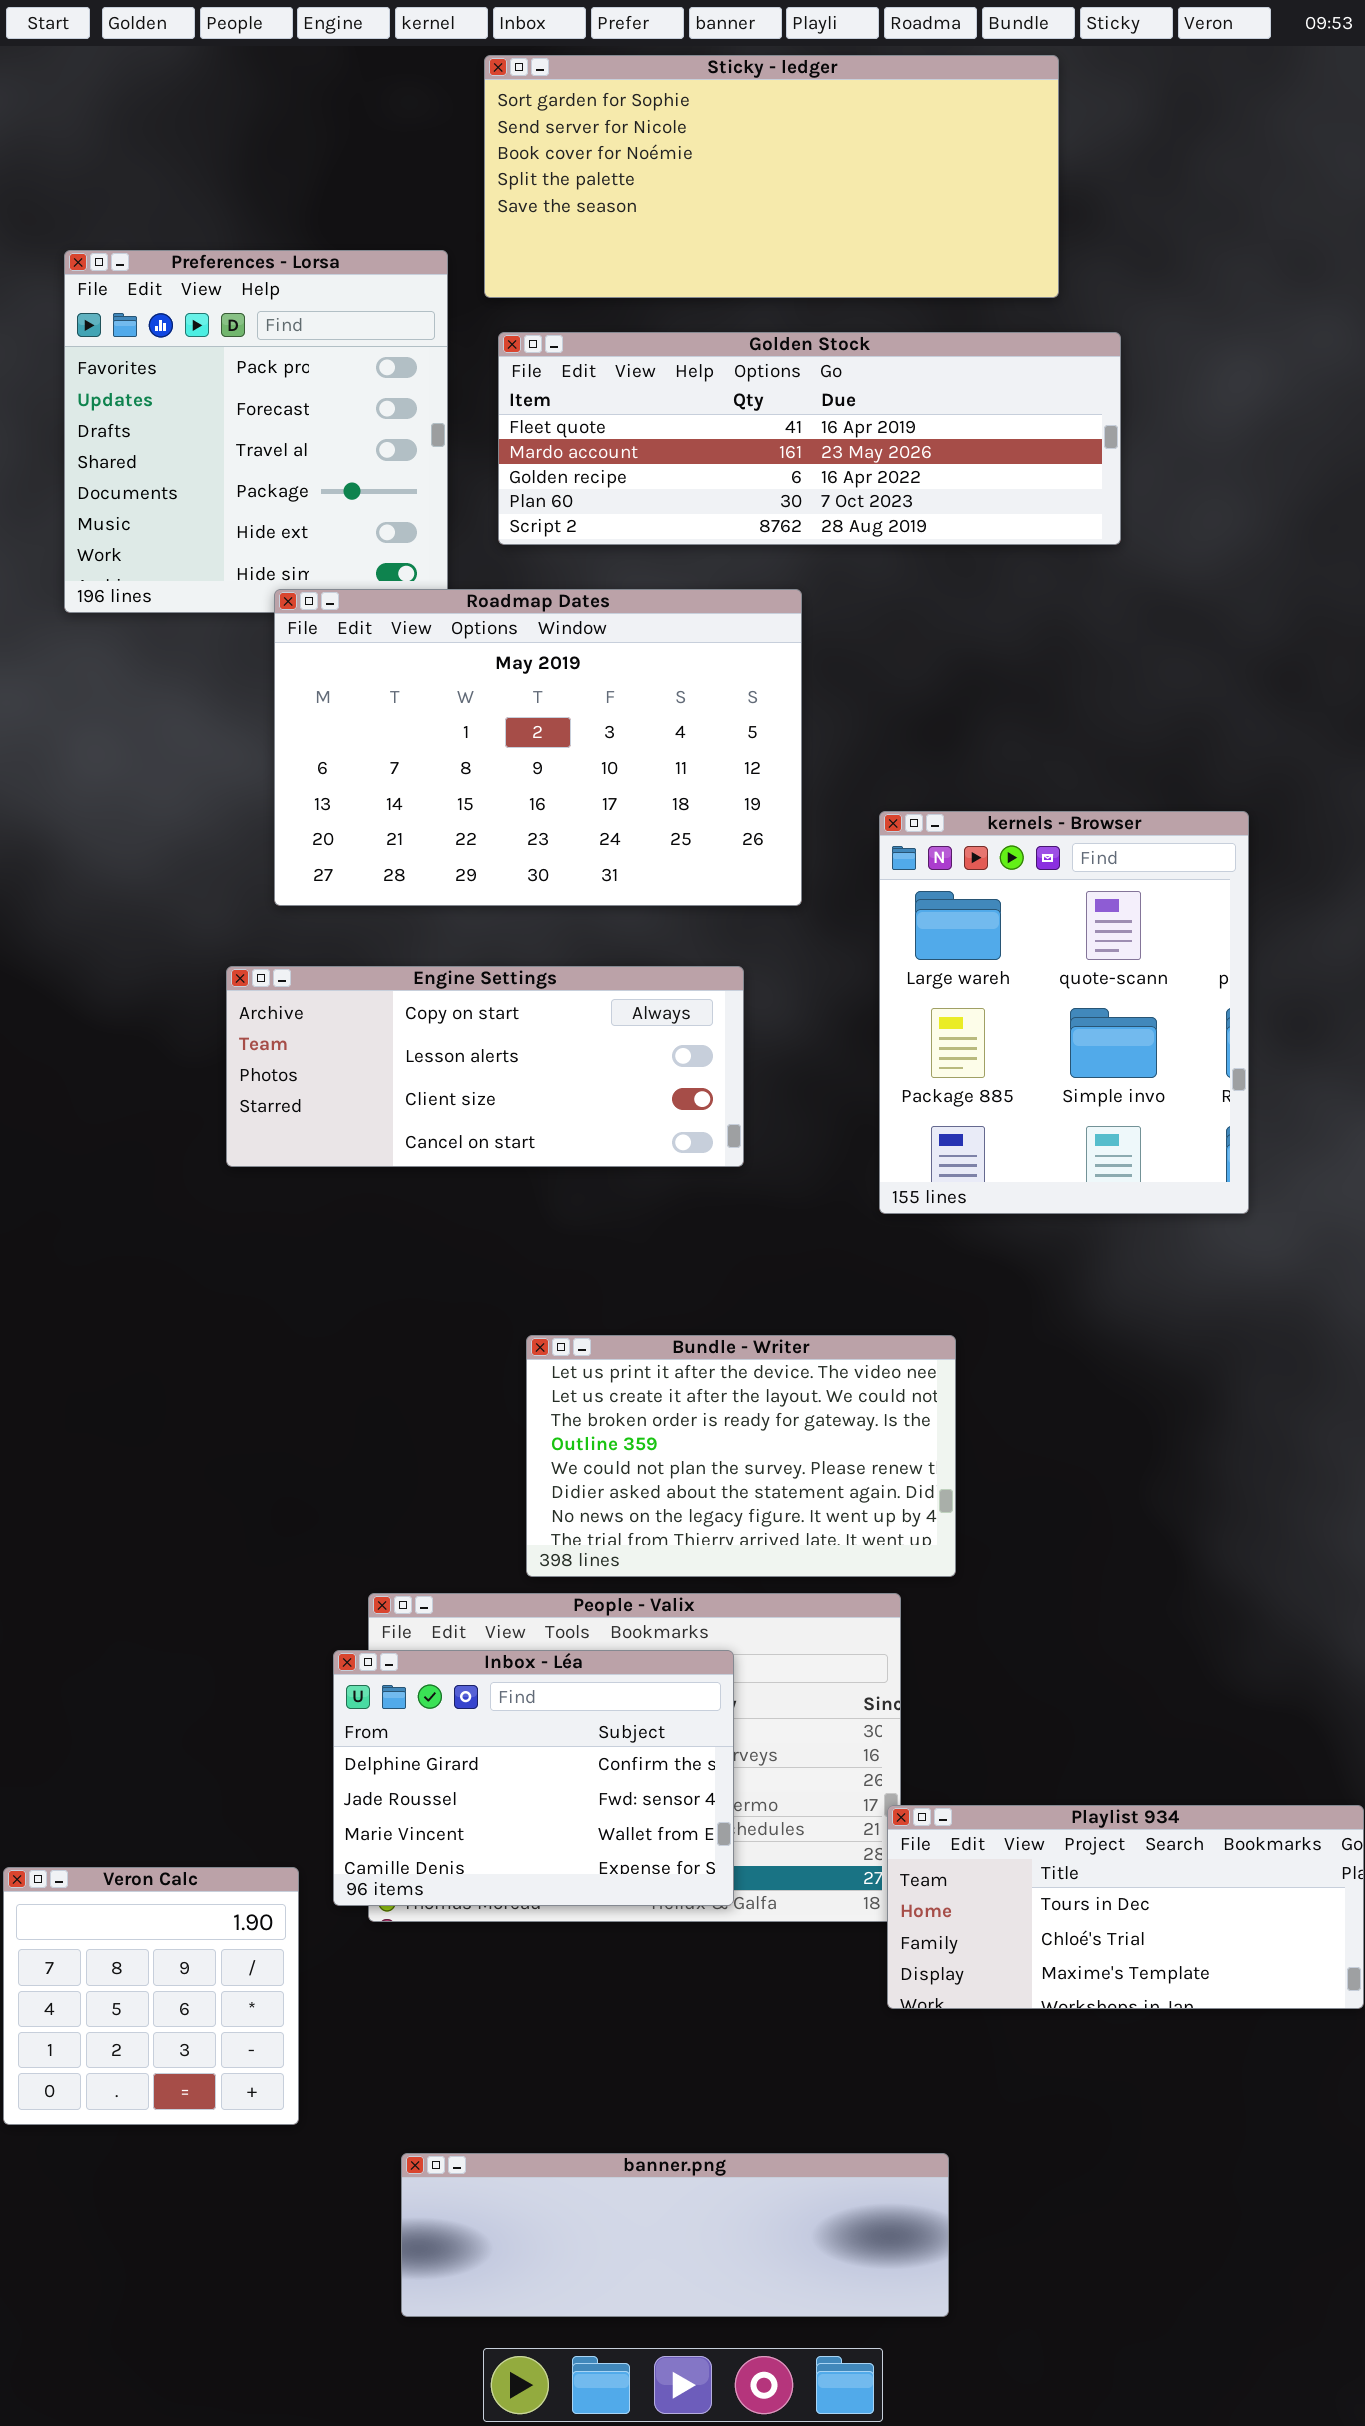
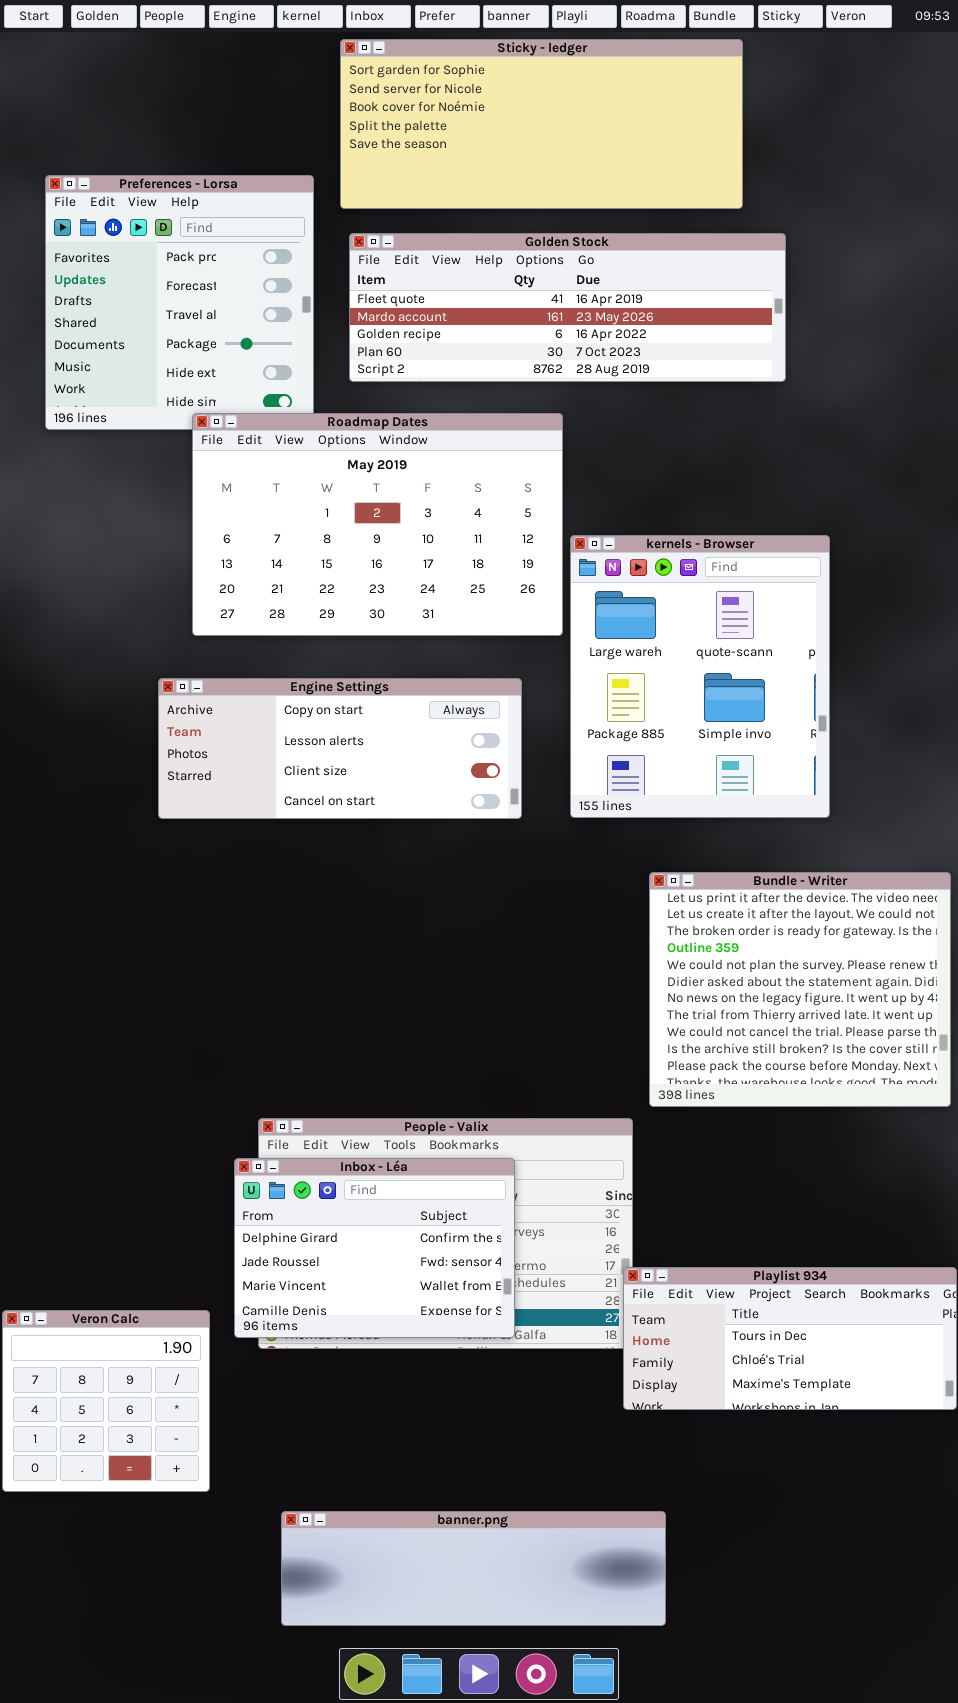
kernels - Browser: [879,811,1249,1214] -> [570,535,830,818], moved
Bundle - Writer: [526,1335,956,1577] -> [649,872,951,1107], moved, resized

